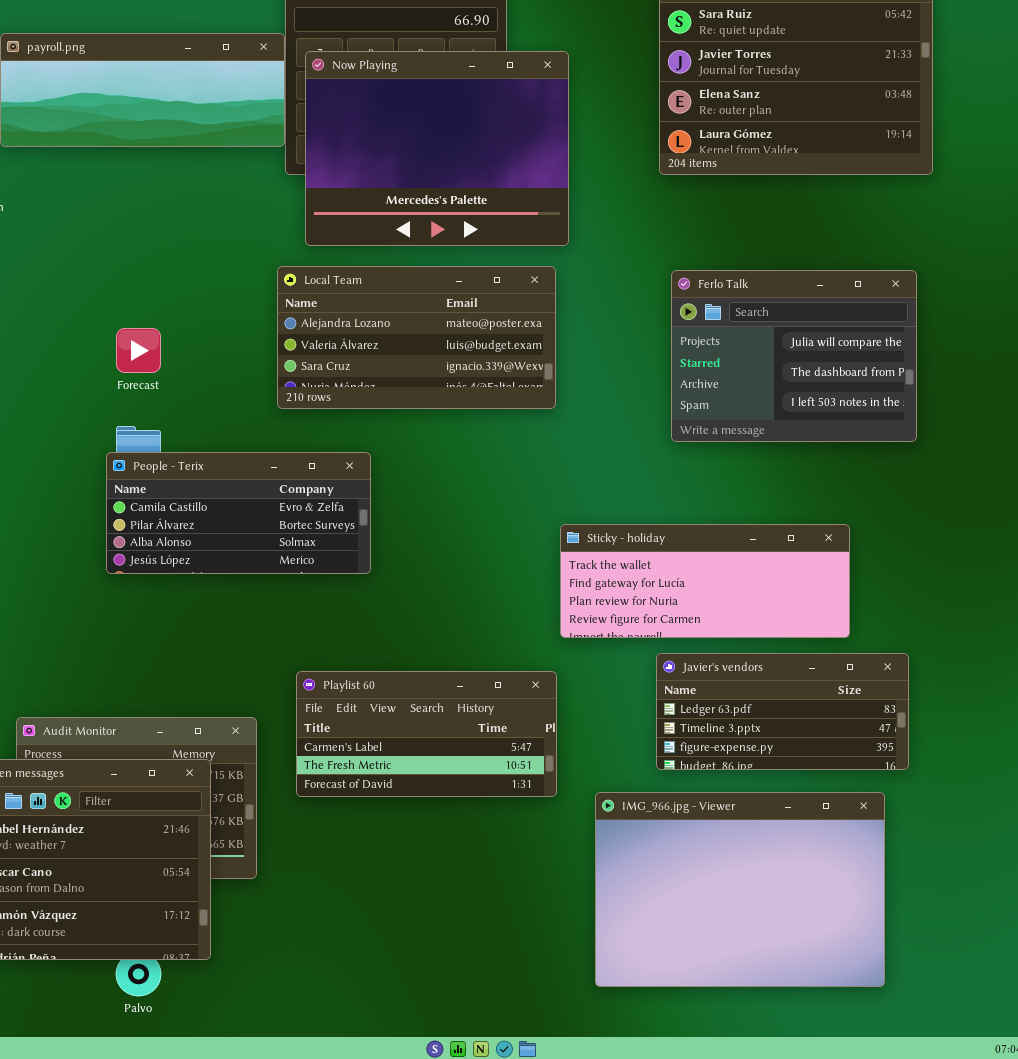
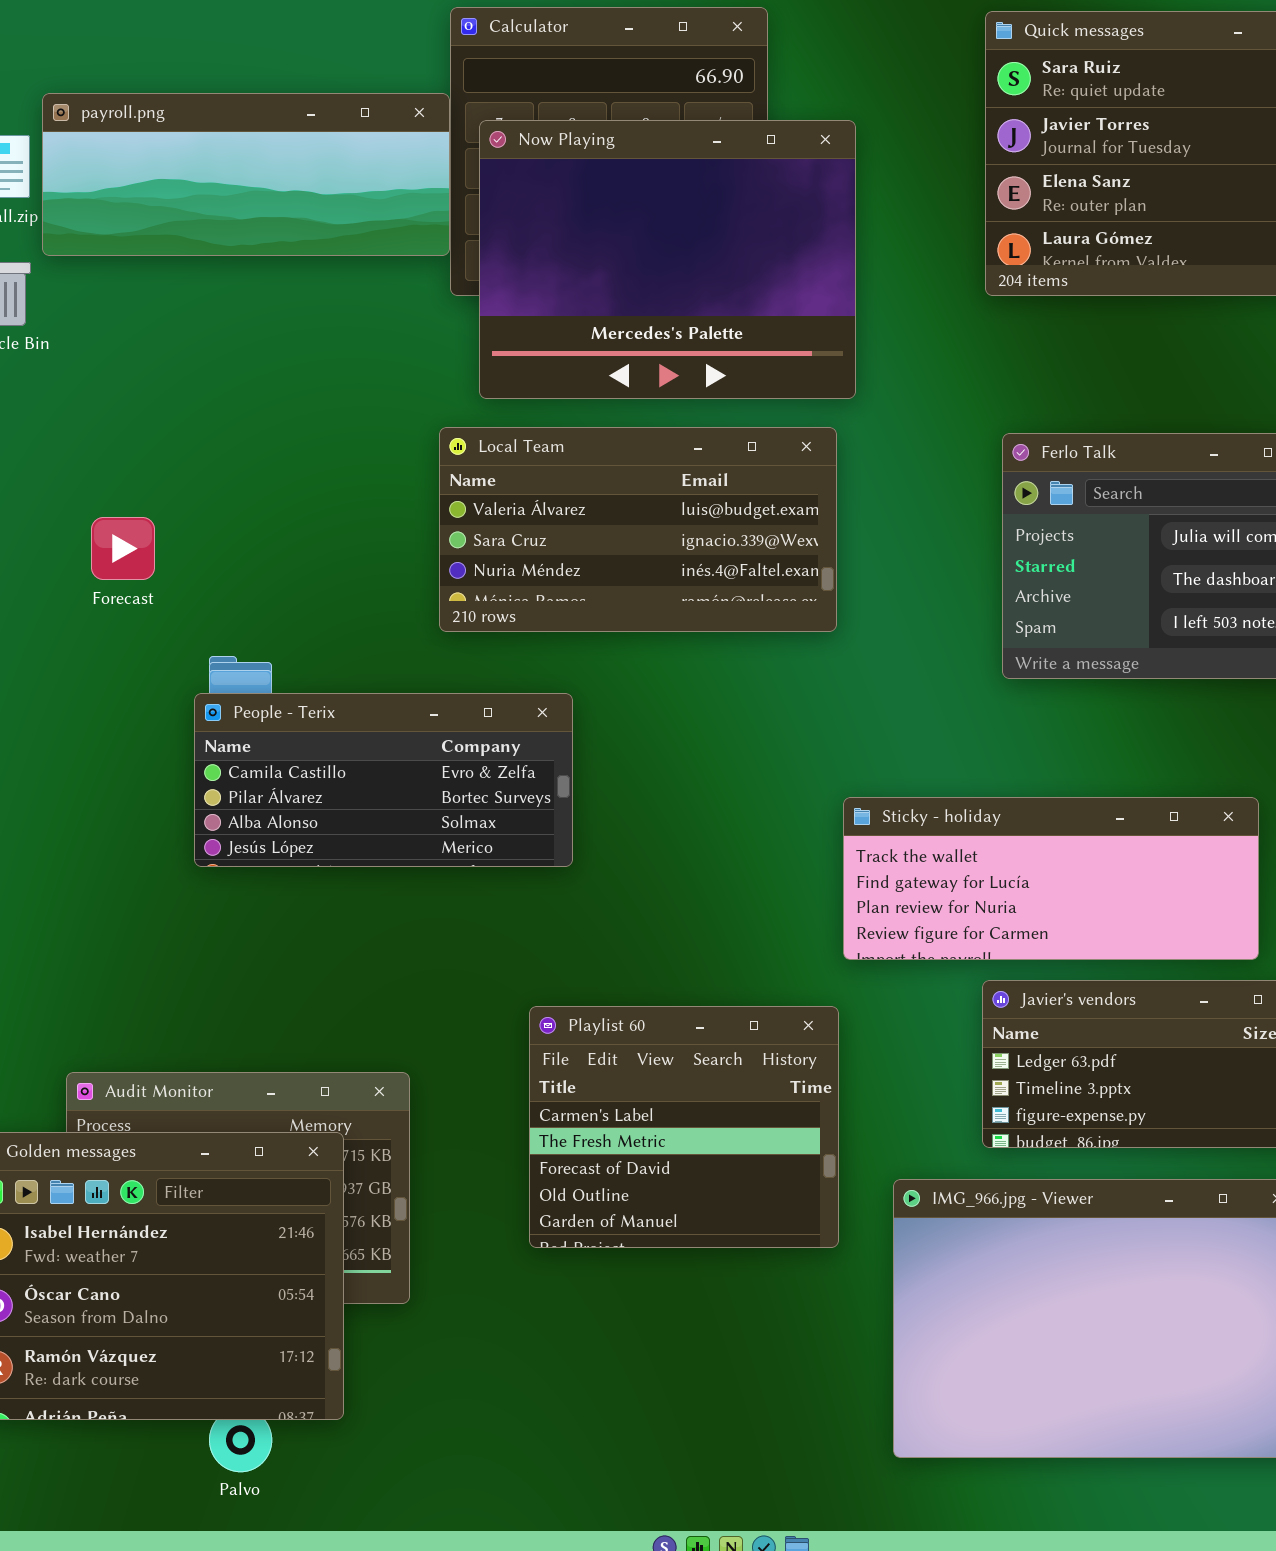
Local Team: [277,266,556,409] -> [439,427,837,632], scrolled down 1 row
Forecast: [116,328,161,373] -> [91,517,155,580], moved
Playlist 60: [296,671,557,797] -> [529,1006,839,1248], resized

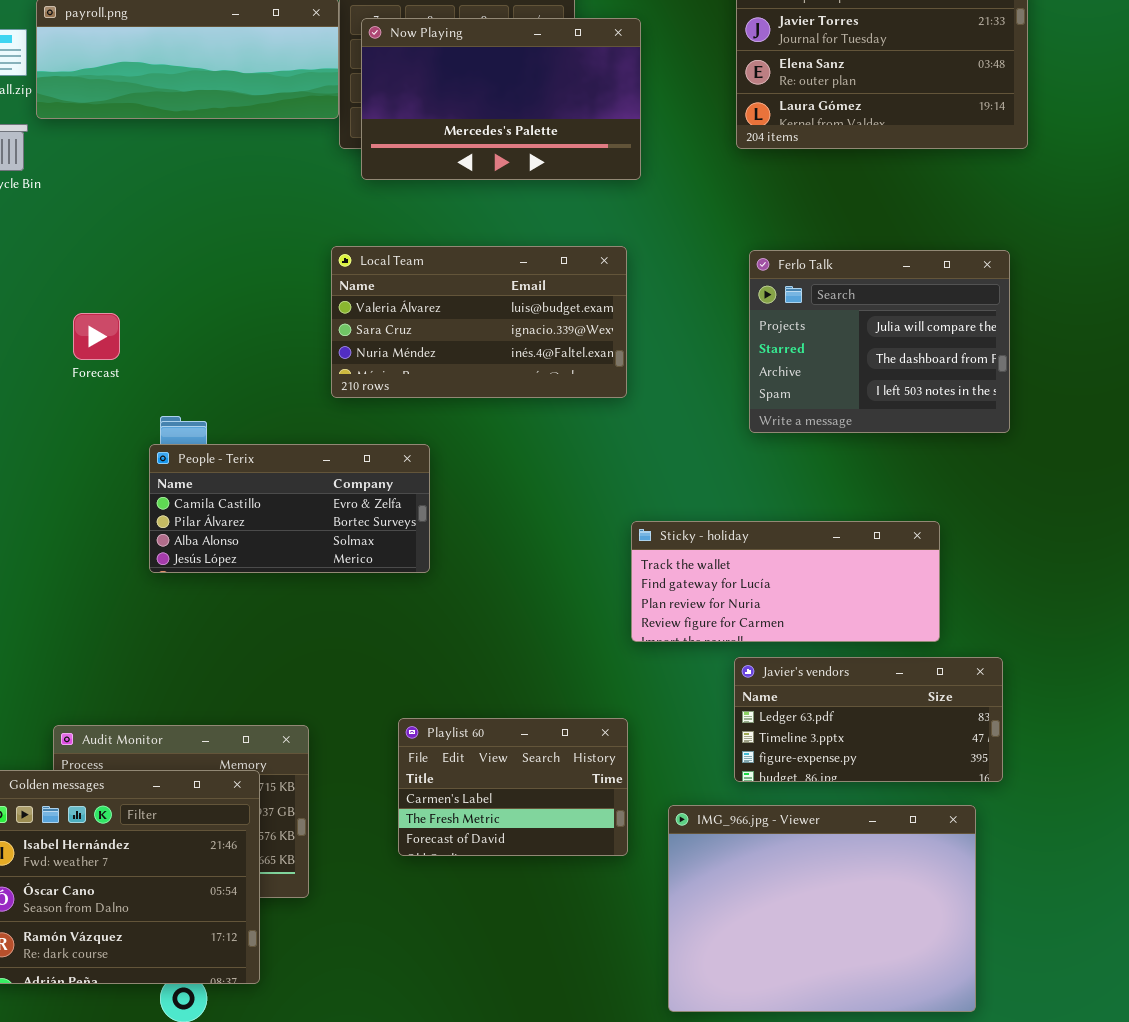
Now Playing: [479,120,856,399] -> [361,18,641,180], resized
Playlist 60: [529,1006,839,1248] -> [398,718,628,856], resized

